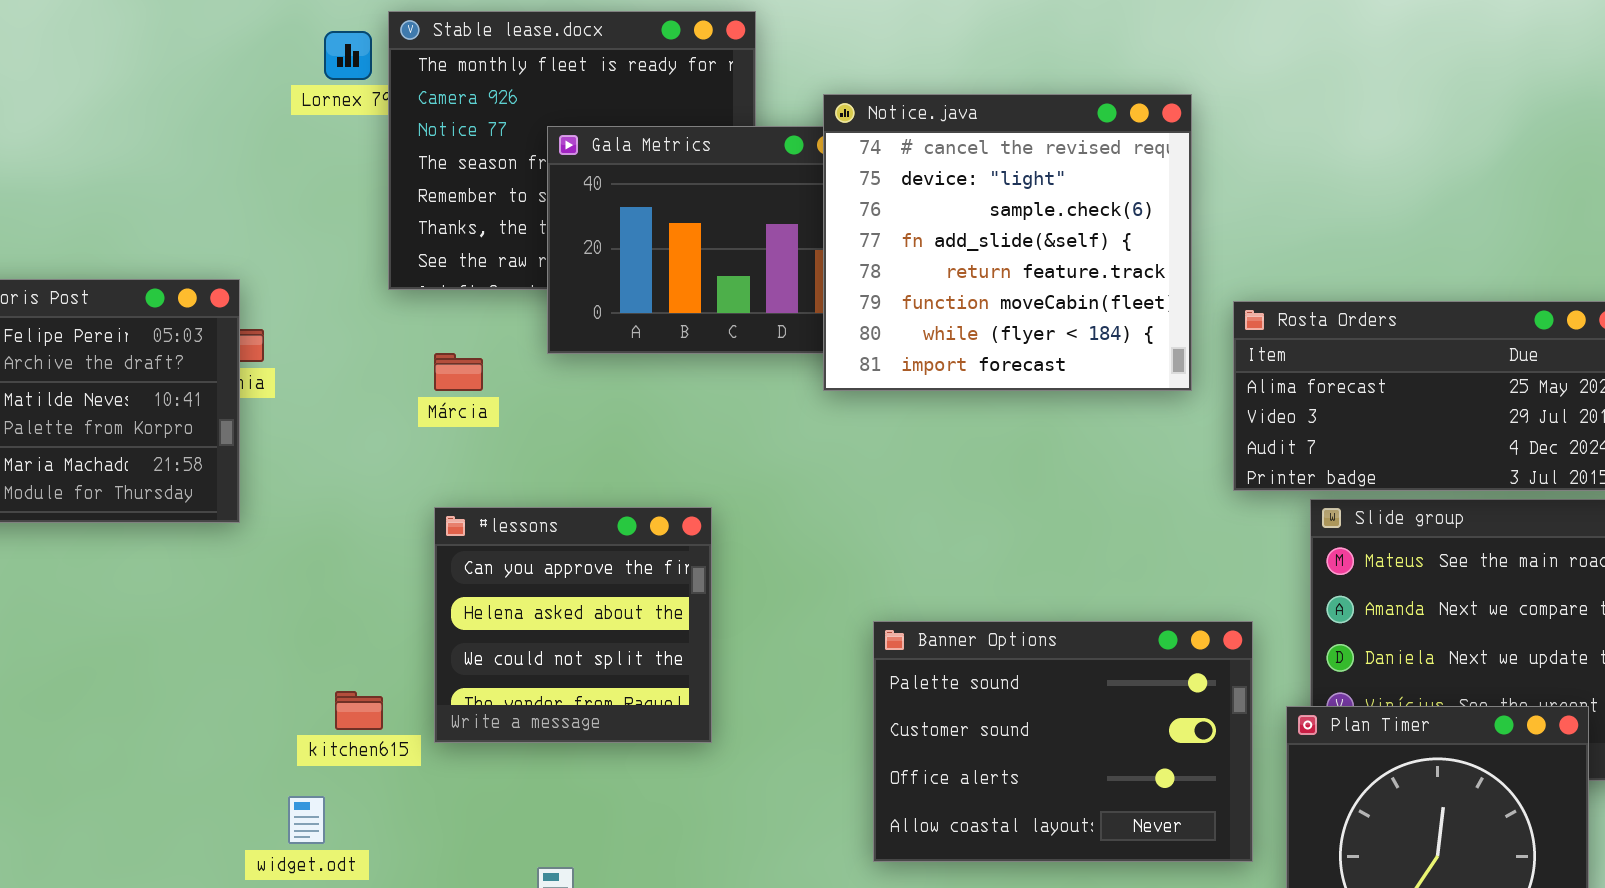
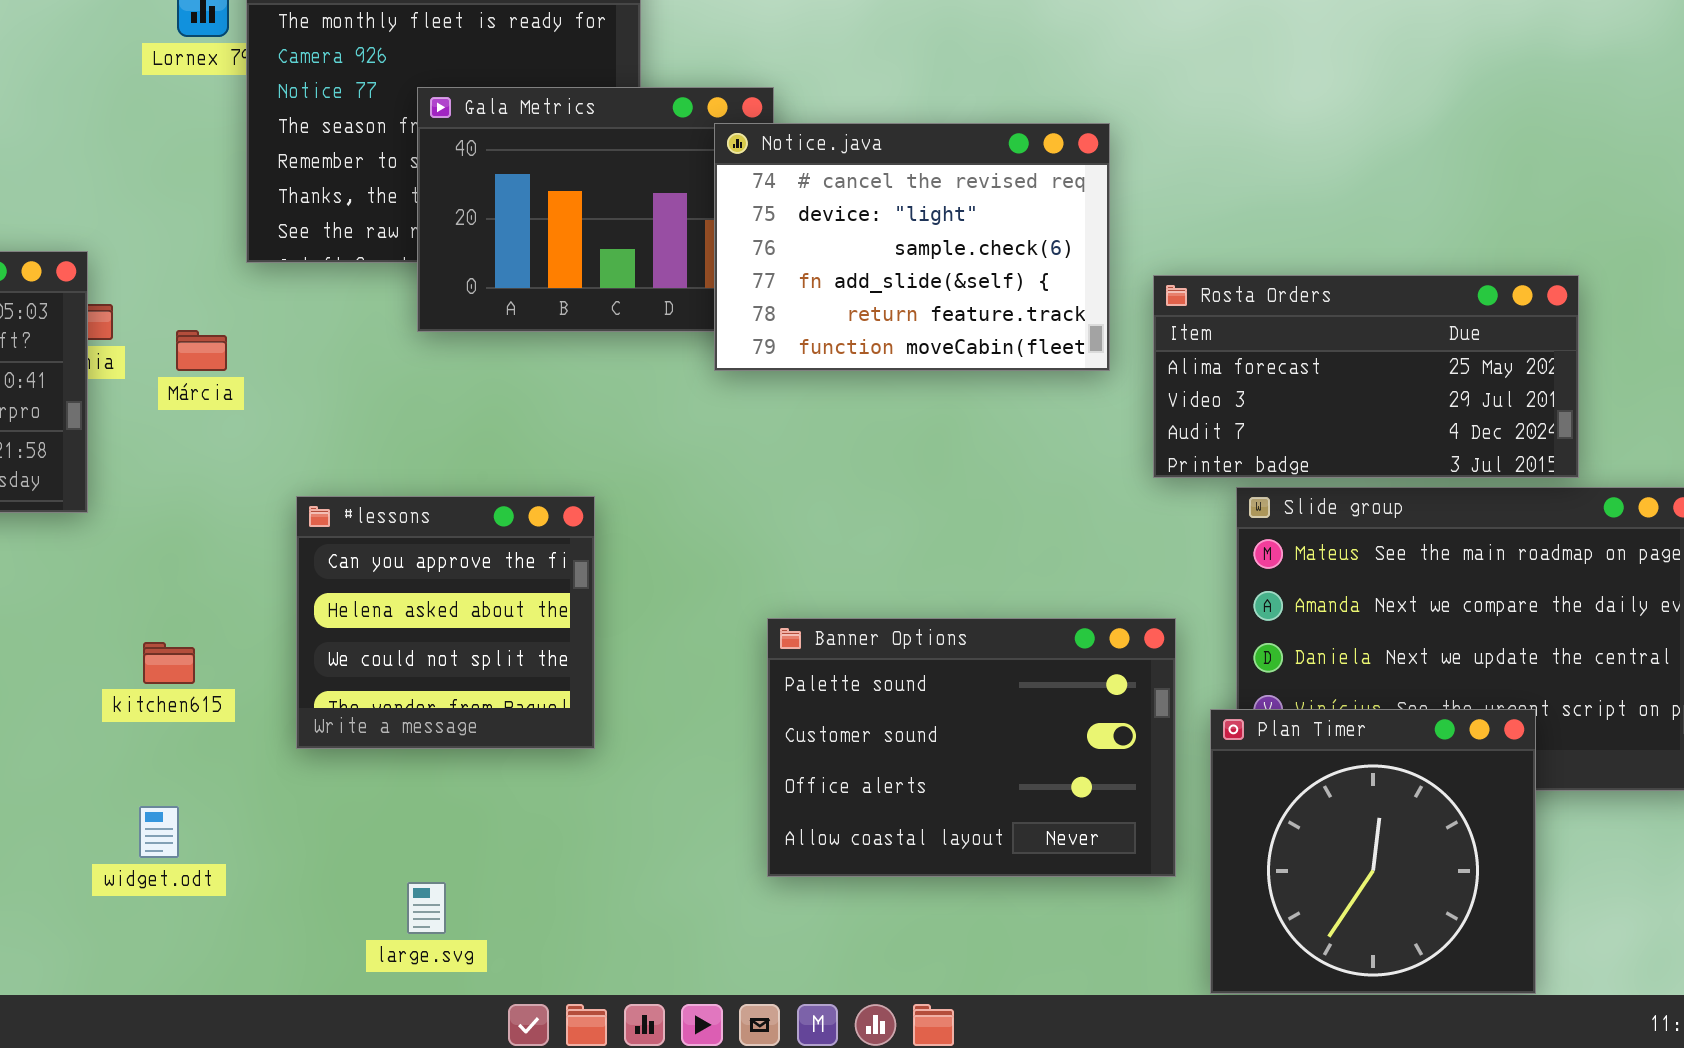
Notice.java: [823,94,1192,391] -> [714,123,1110,371], resized
Márcia: [434,353,483,391] -> [176,330,227,371], moved
kitchen615: [335,691,383,730] -> [143,642,195,684], moved

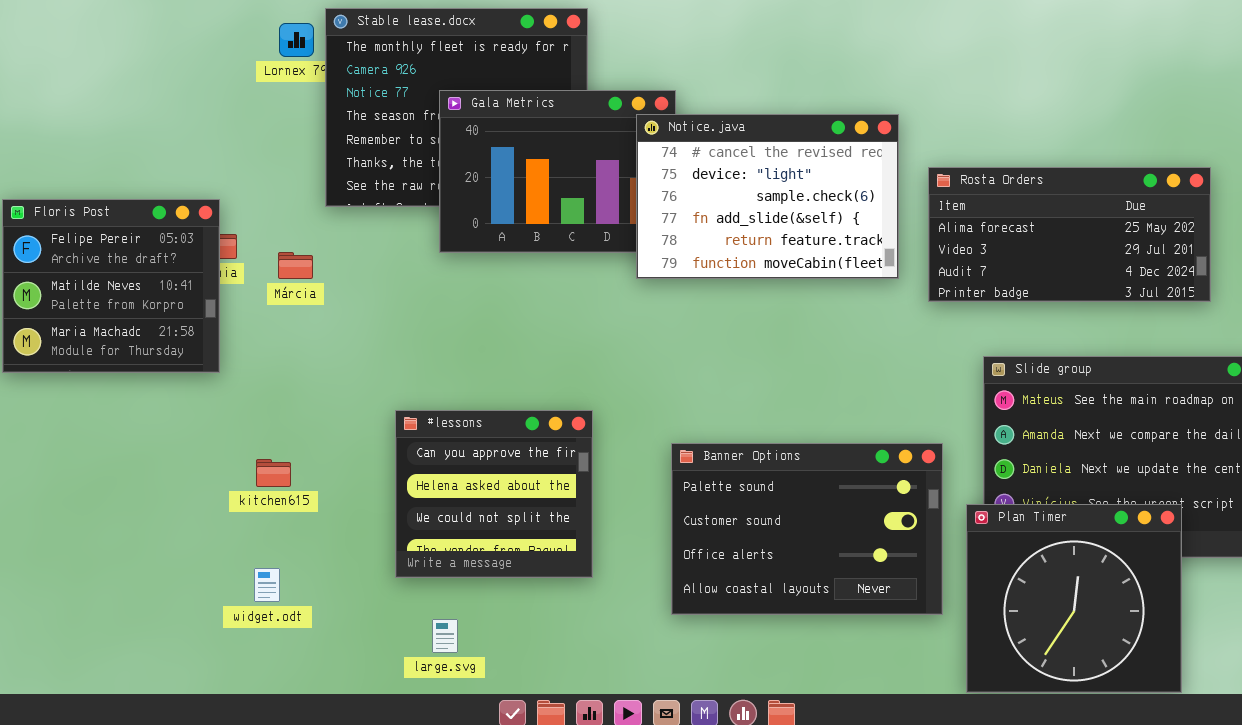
Rosta Orders: [1153,275,1579,478] -> [928,167,1211,302], moved
#lessons: [296,496,595,749] -> [395,410,593,578], moved

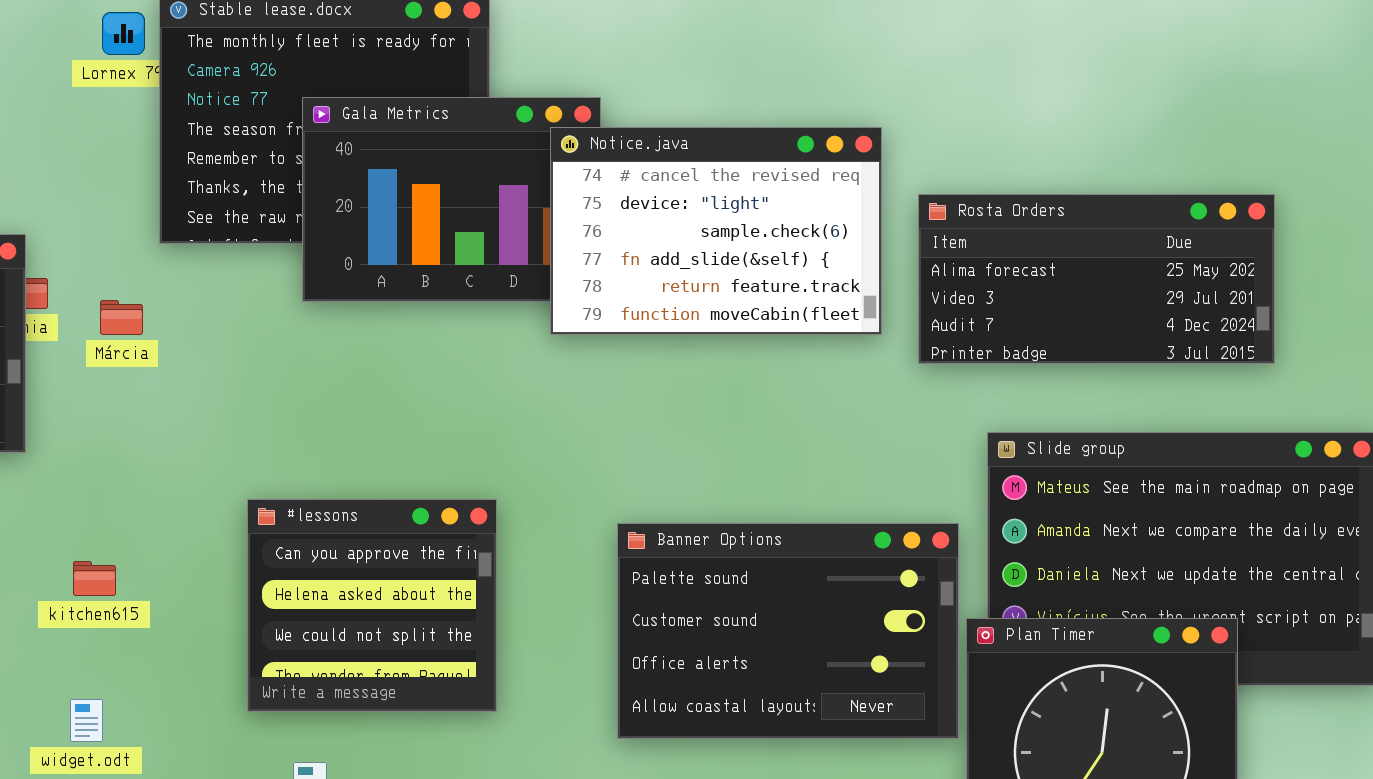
Banner Options: [671,443,943,615] -> [617,523,959,739], moved

